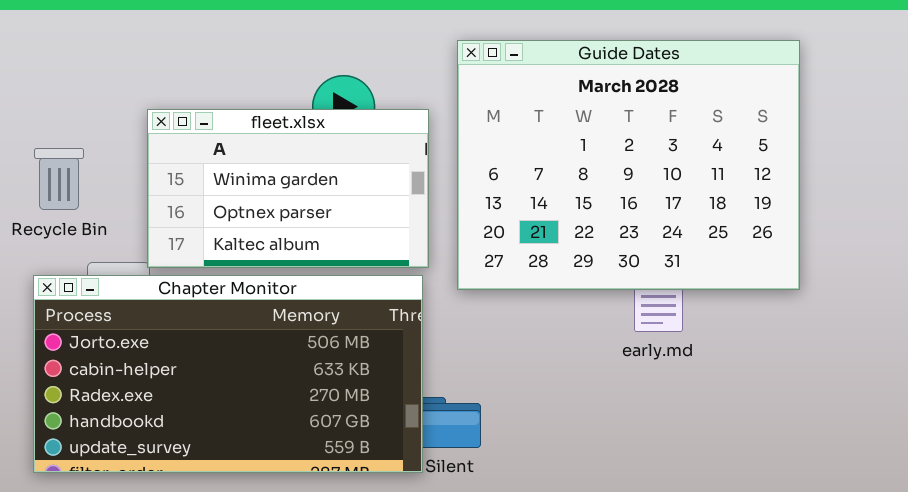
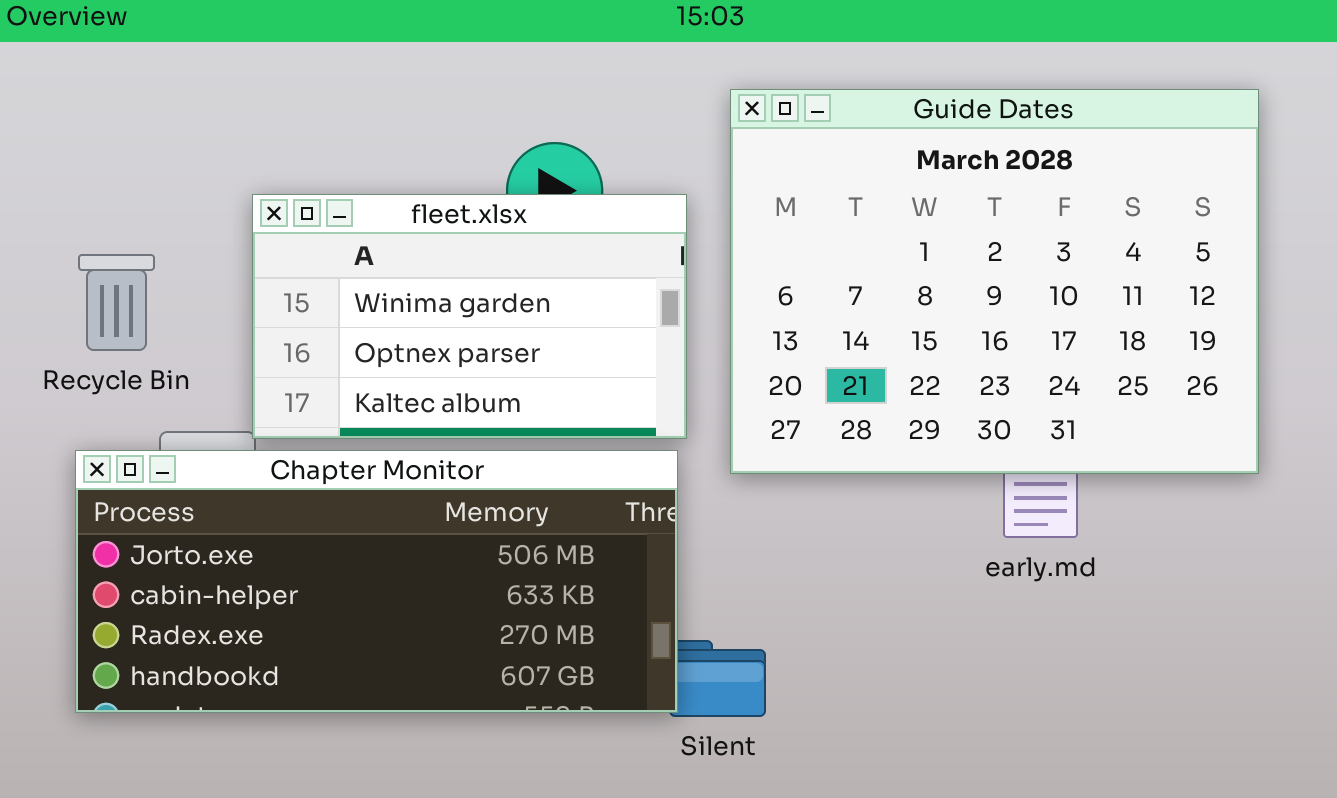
Chapter Monitor: [33,275,423,473] -> [75,450,678,713], resized

